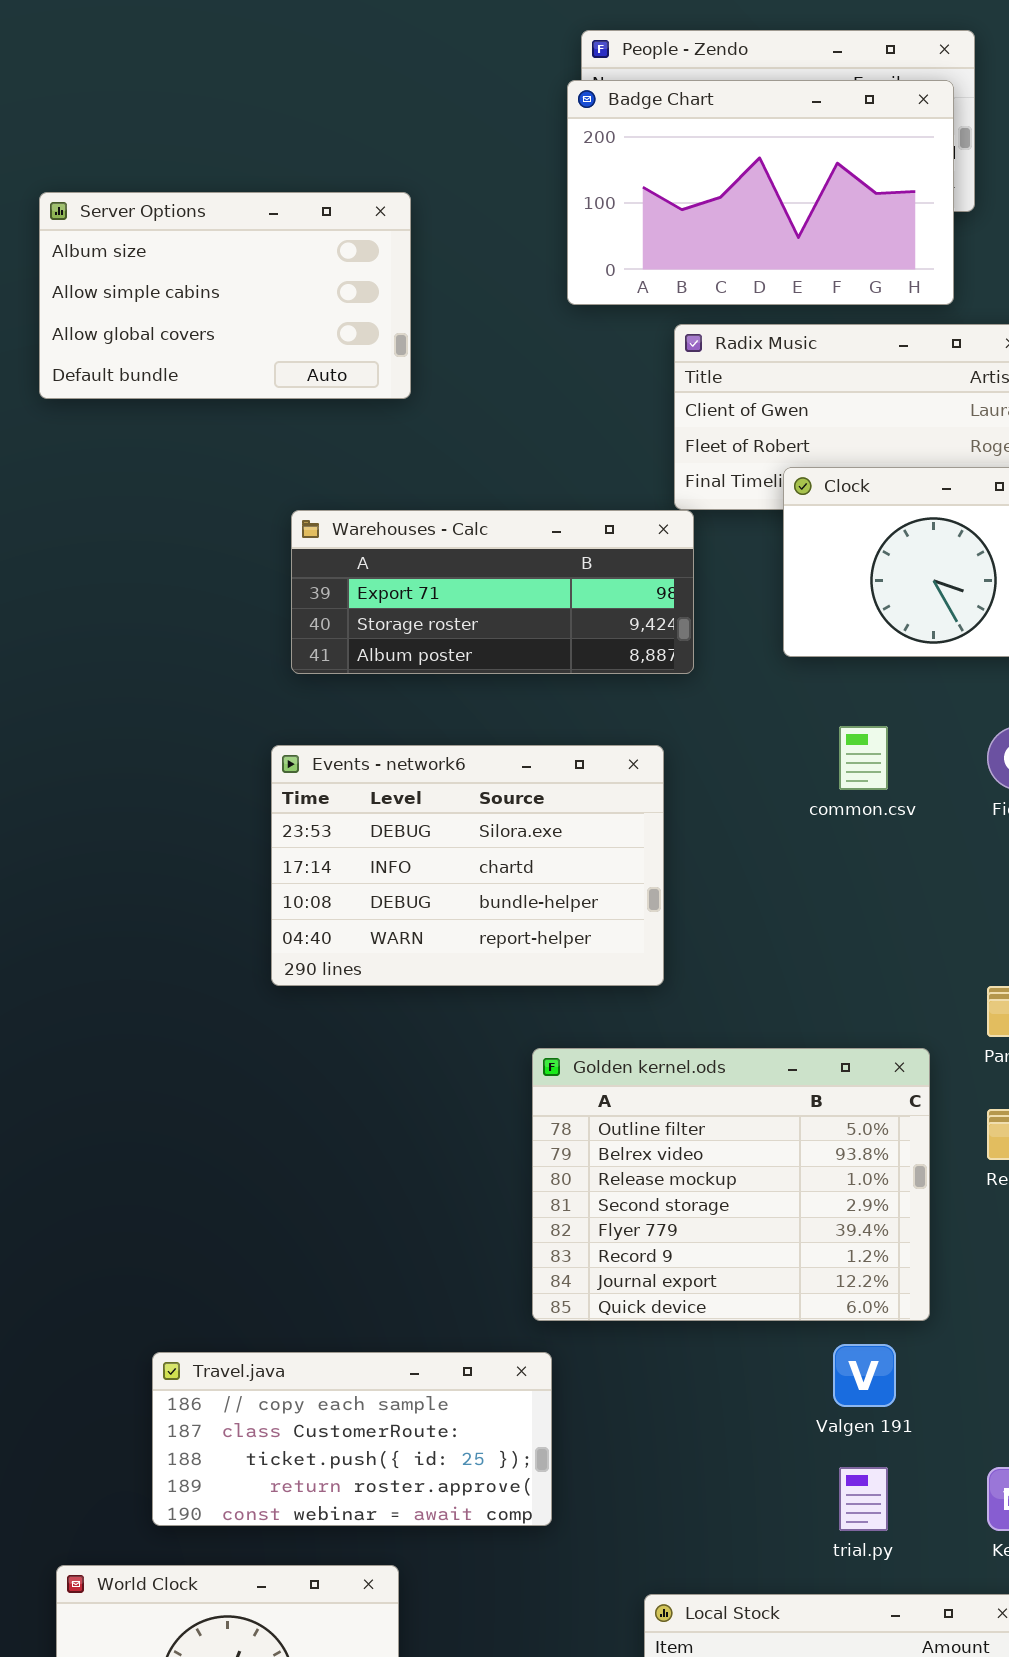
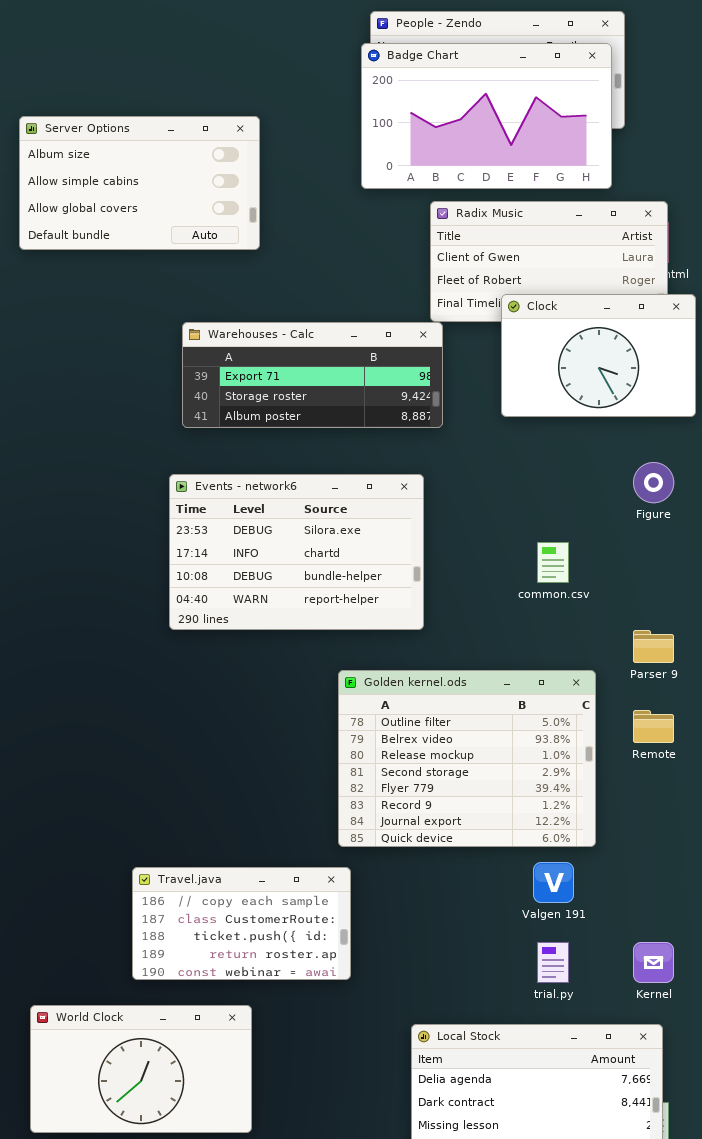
common.csv: [839,726,888,790] -> [537,542,569,583], moved
Travel.java: [152,1352,552,1526] -> [132,867,351,980], resized

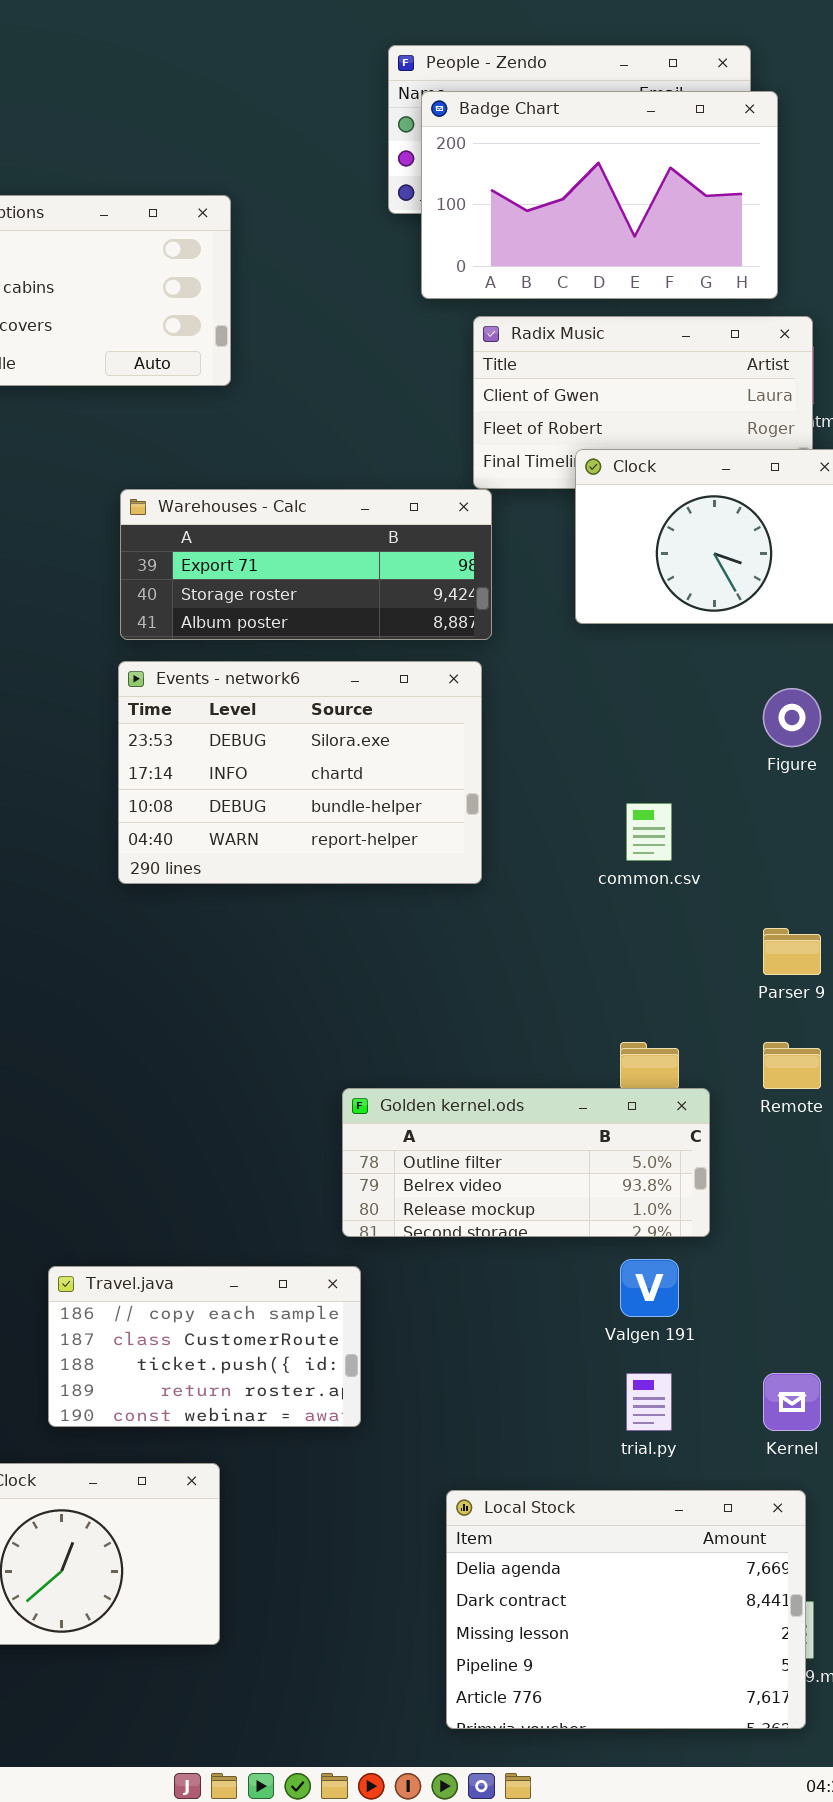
Badge Chart: [361,43,612,189] -> [421,91,778,299], moved
Events - network6: [169,474,424,630] -> [118,661,482,884], moved
Golden kernel.ods: [338,670,596,847] -> [342,1088,710,1237], resized

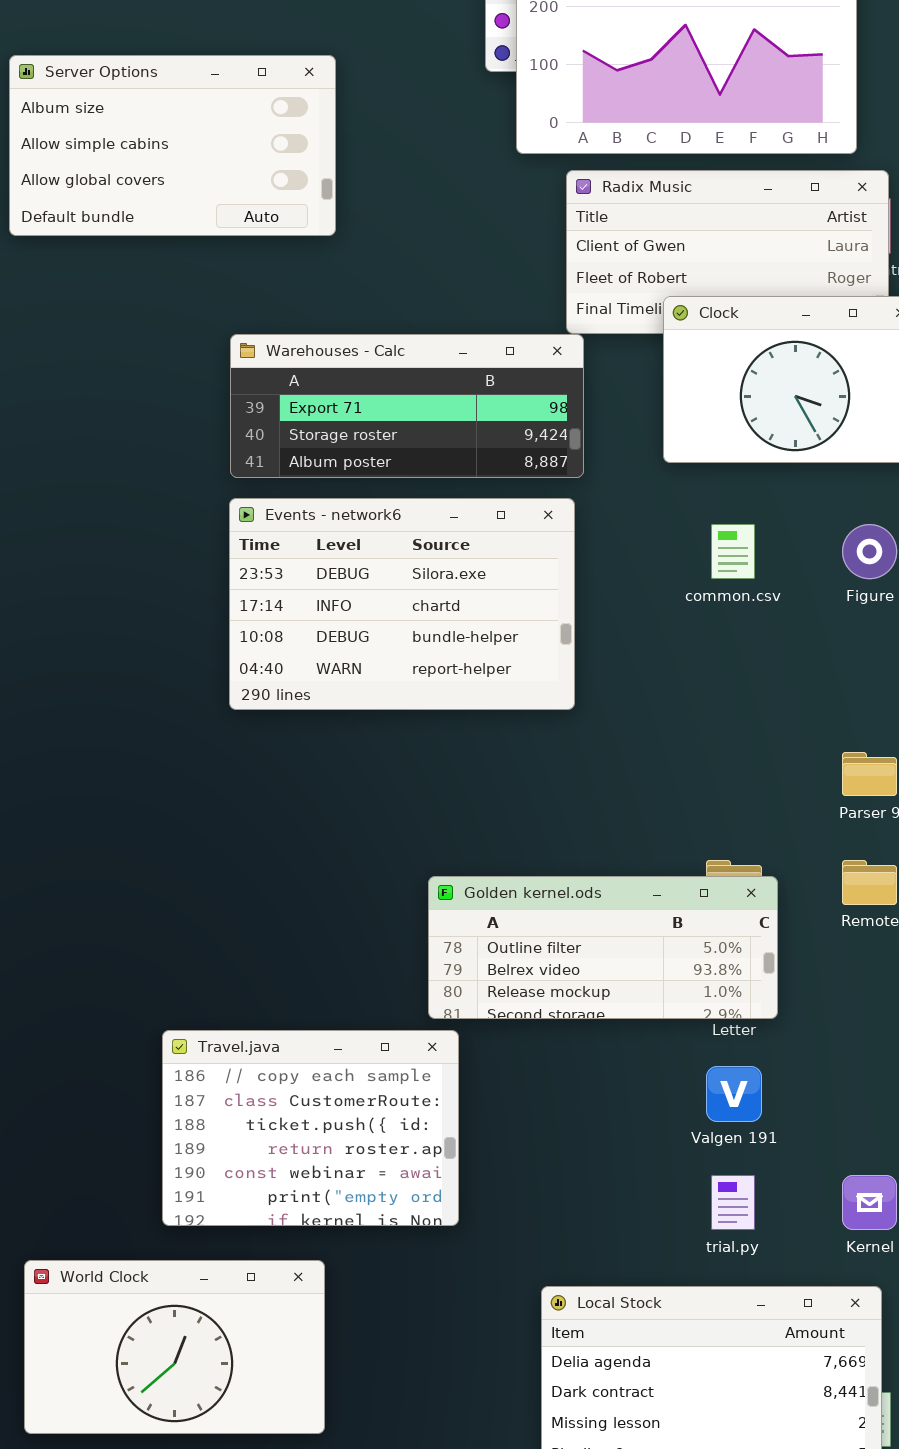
common.csv: [626,803,672,861] -> [711,524,755,579], moved
Golden kernel.ods: [342,1088,710,1237] -> [428,876,778,1019], moved
Travel.java: [48,1266,361,1427] -> [162,1030,459,1226], resized

